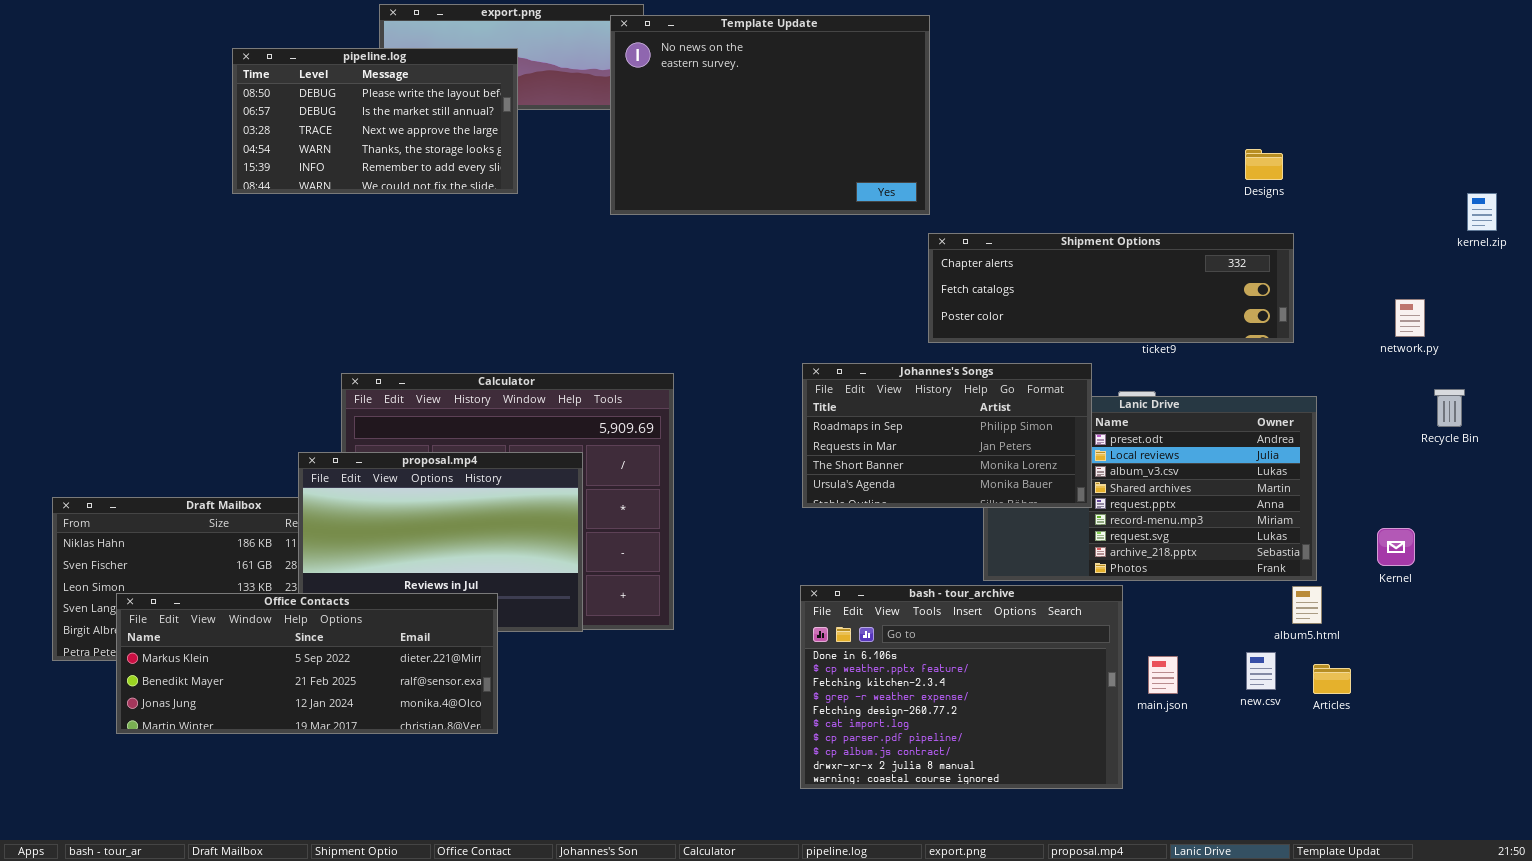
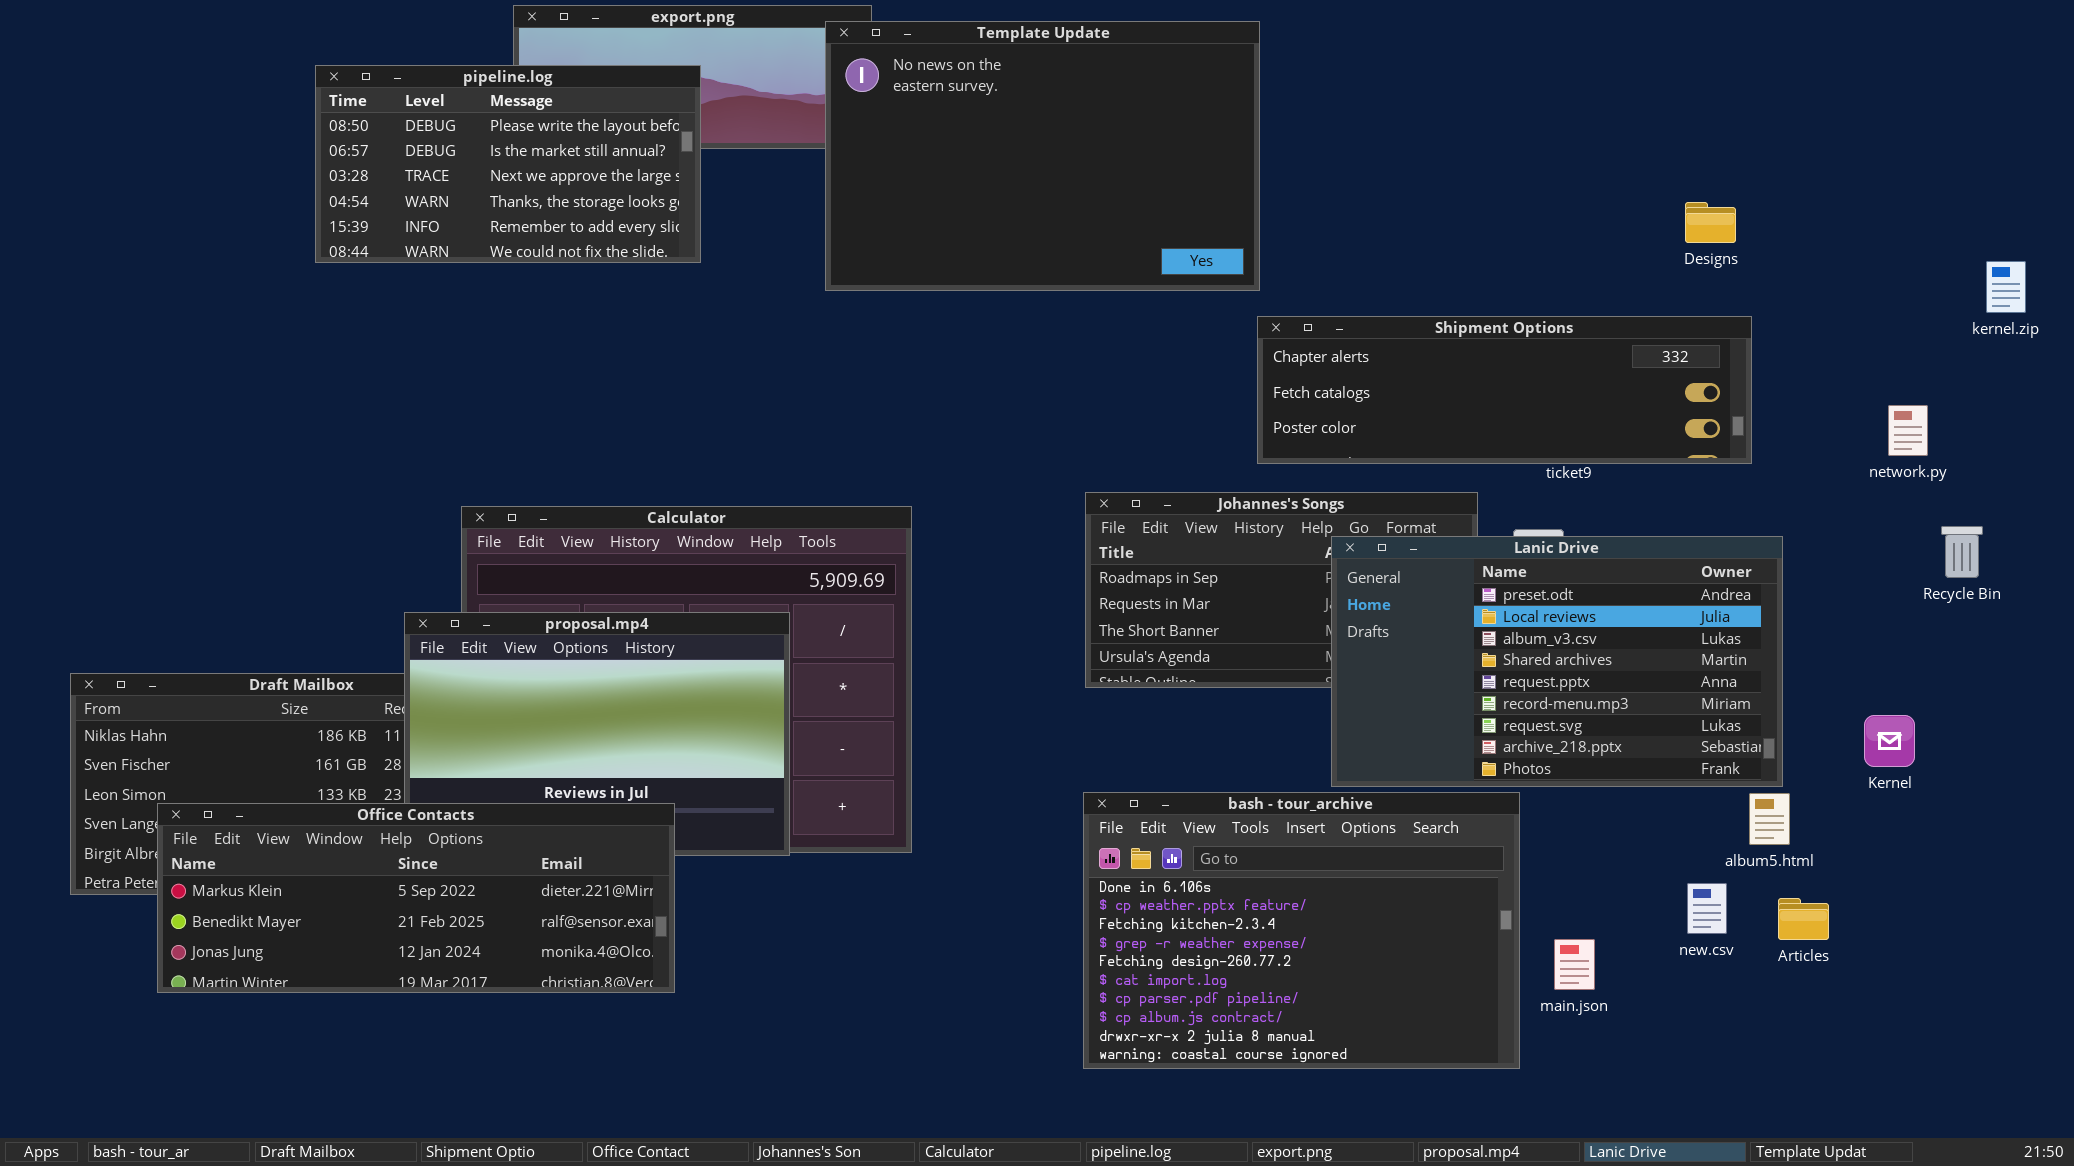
Lanic Drive: [983,396,1317,581] -> [1331,536,1783,787], raised
main.json: [1148,656,1178,694] -> [1554,939,1595,990], moved

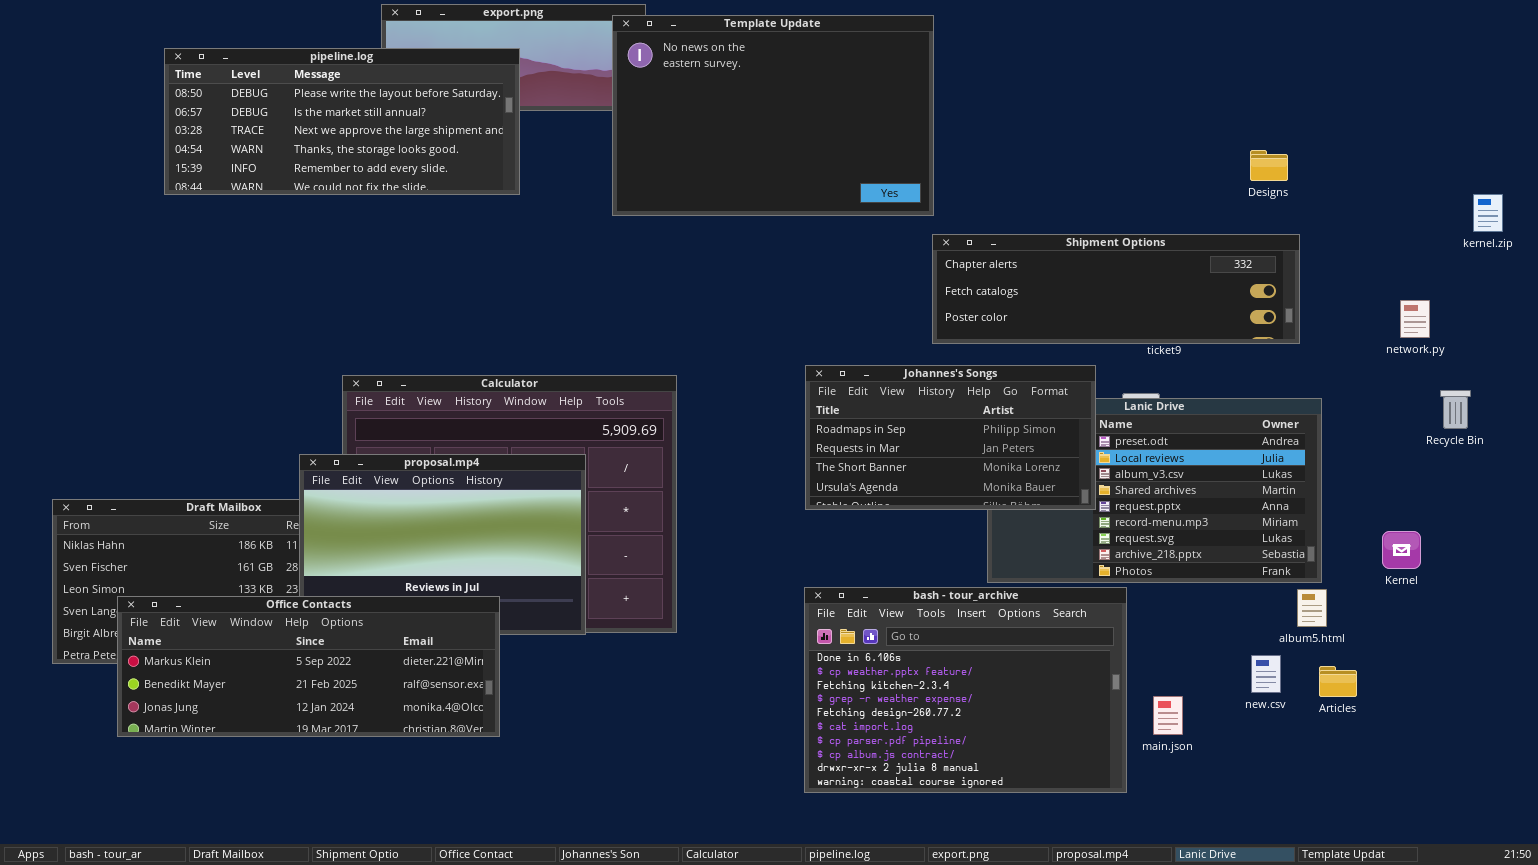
pipeline.log: [315,65,701,263] -> [164,48,520,195], resized
Johannes's Songs: [1085,492,1478,688] -> [805,365,1096,510], raised

